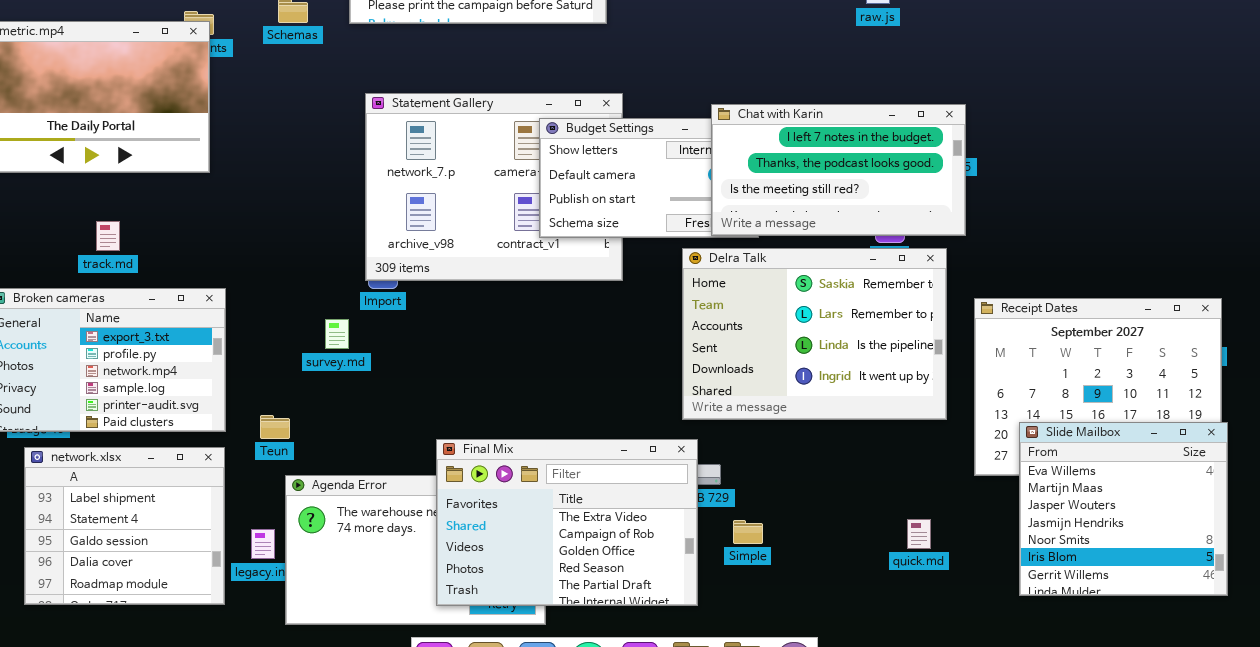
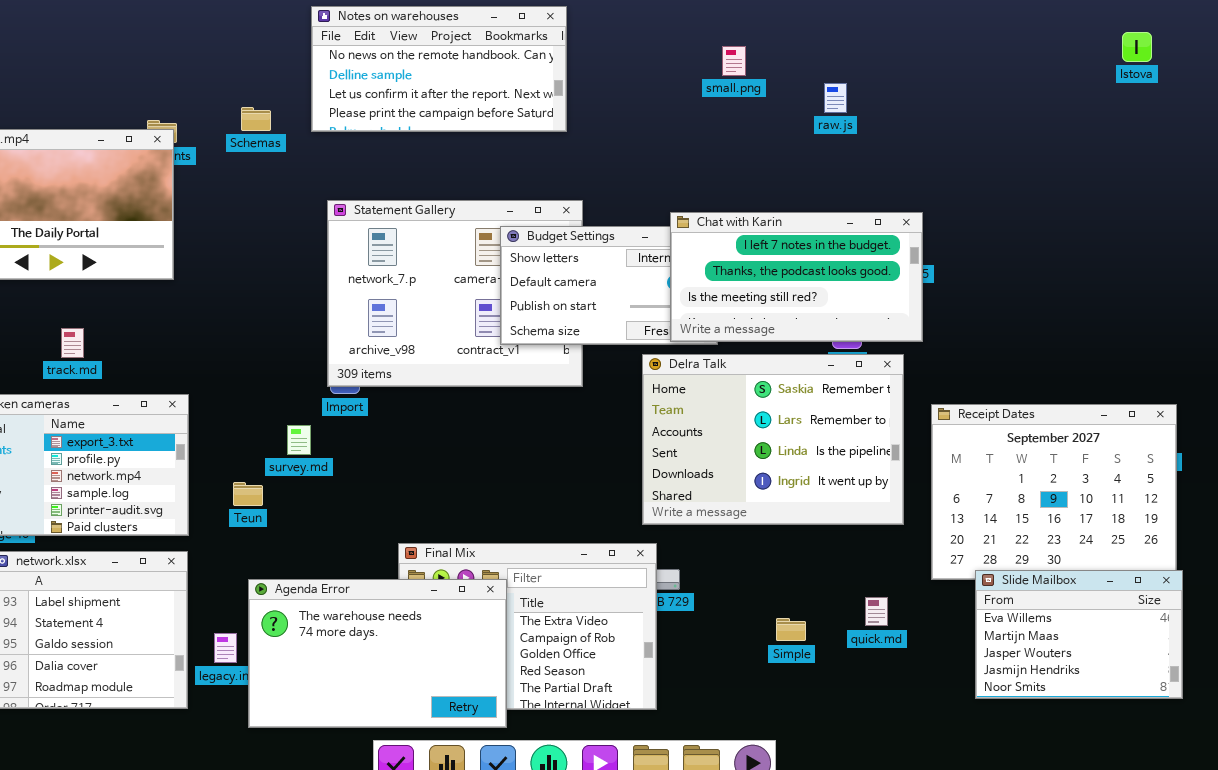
Teun: [260,415,290,439] -> [233,482,263,506], moved
Slide Mailbox: [1019,422,1228,596] -> [975,570,1183,699], resized
Agenda Error: [285,475,546,625] -> [248,579,507,728], raised
quick.md: [907,519,931,549] -> [865,597,888,626], moved
Simple: [733,520,763,544] -> [776,618,806,641], moved

